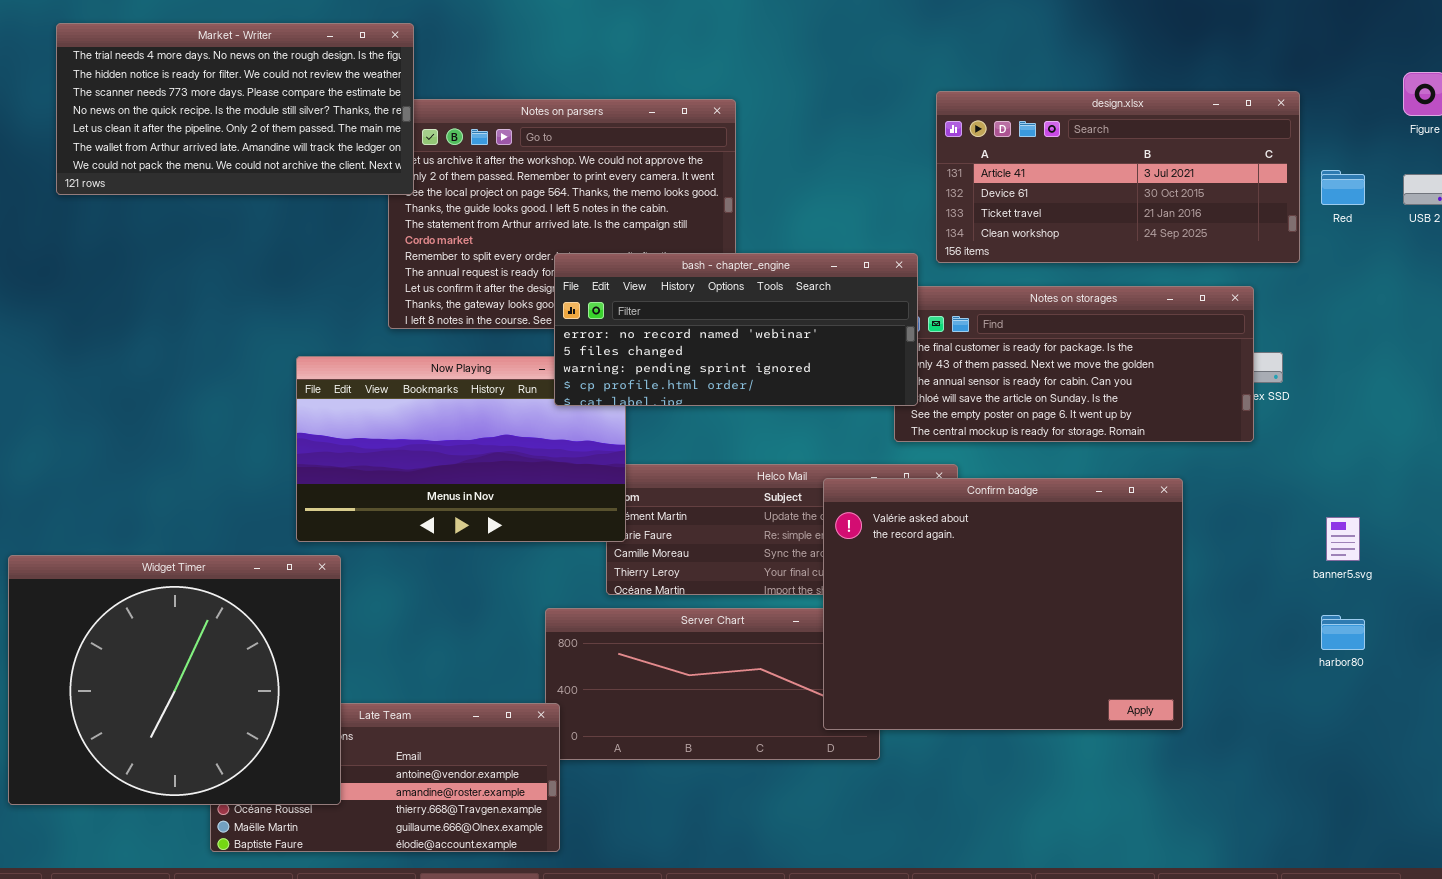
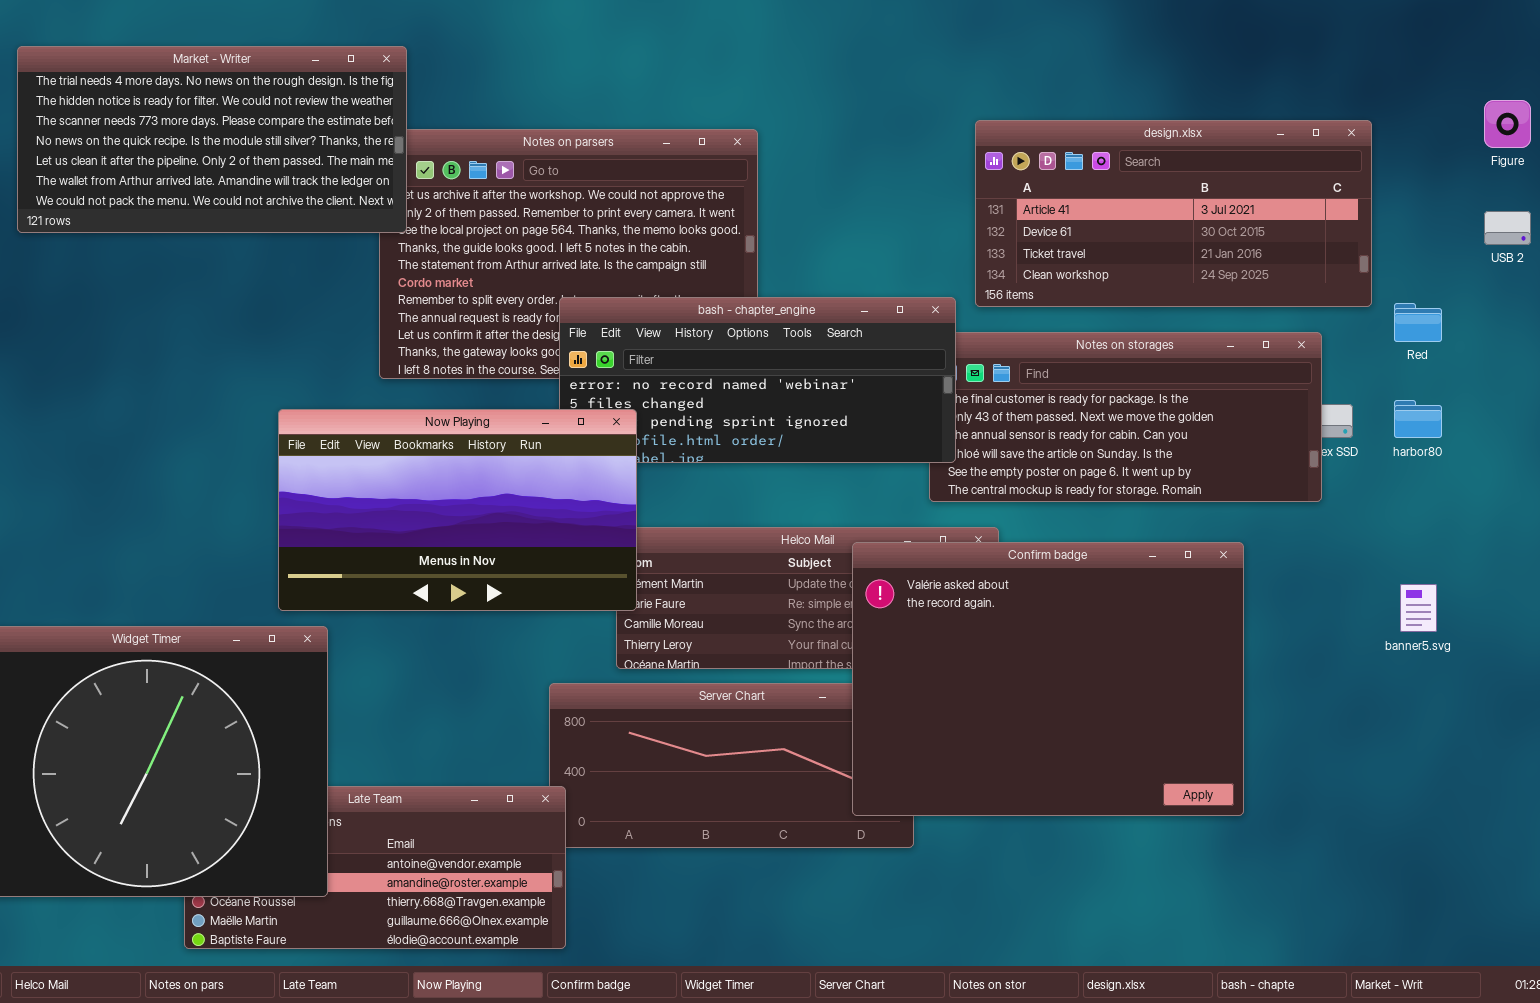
Red: [1321,170,1365,205] -> [1394,303,1442,342], moved
Now Playing: [296,356,626,542] -> [278,409,637,611], raised
harbor80: [1321,615,1365,650] -> [1394,400,1442,438], moved

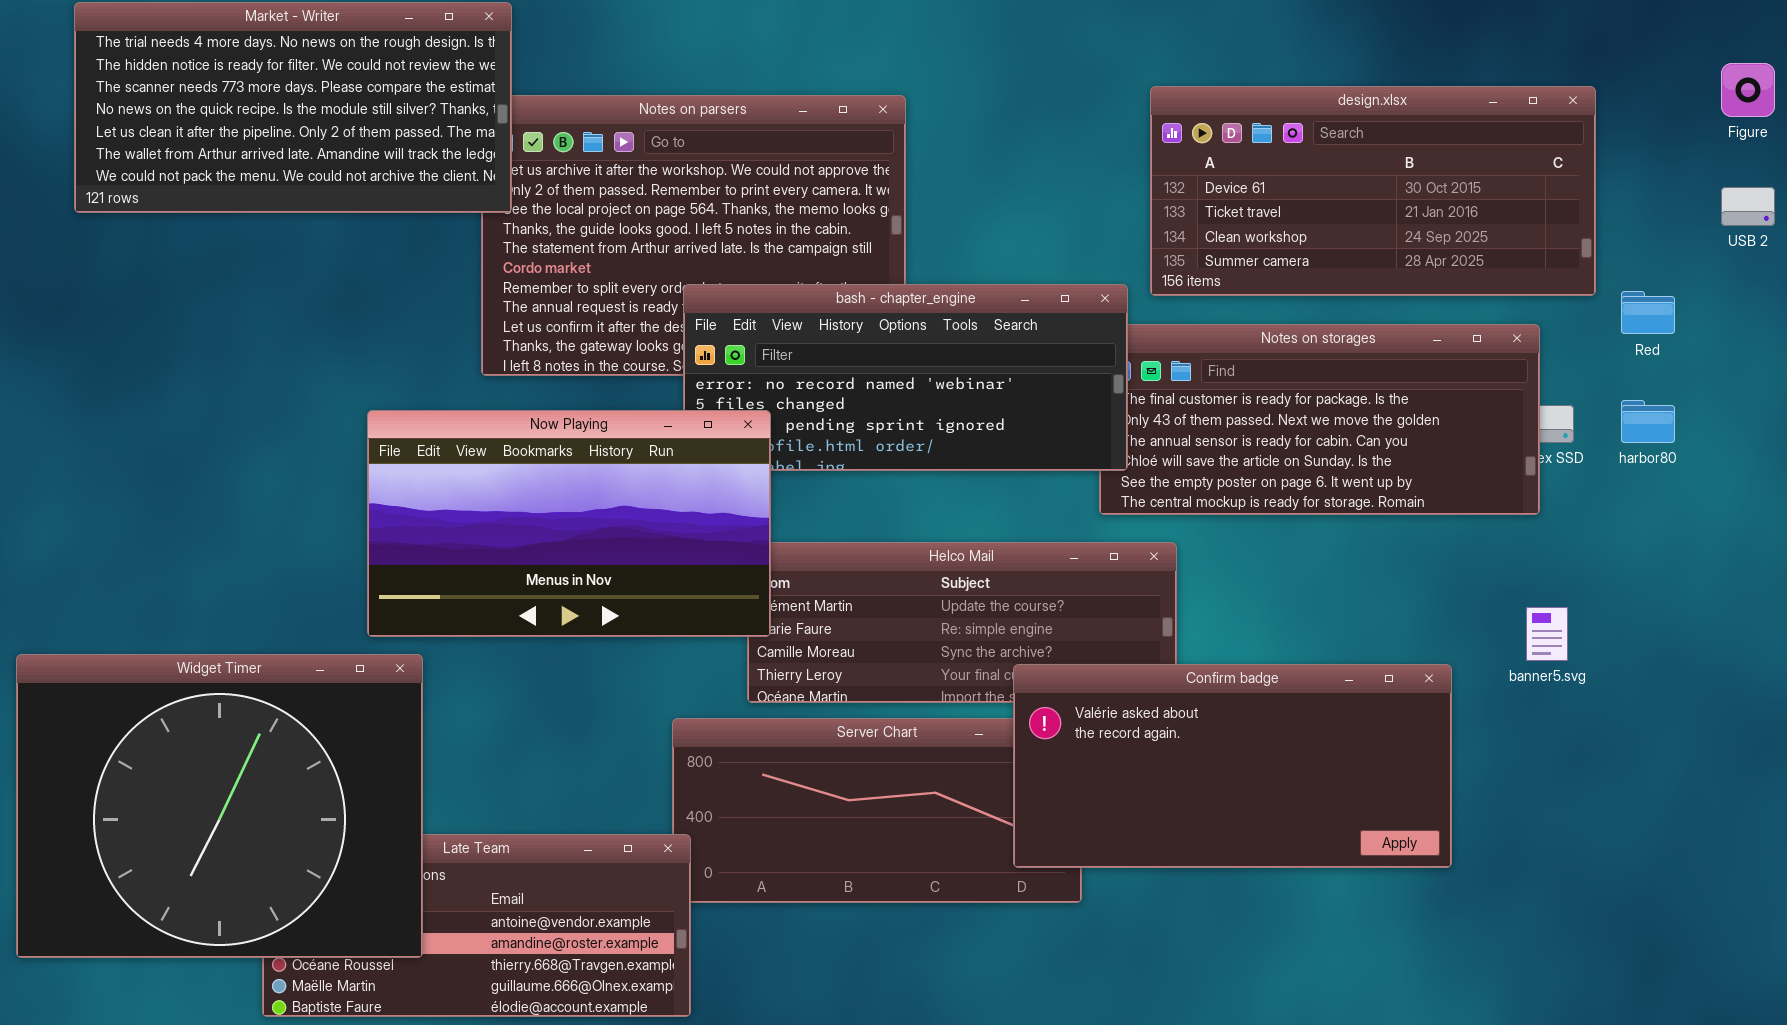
design.xlsx: [975,120,1372,307] -> [1150,86,1596,296], scrolled down 1 row
Confirm badge: [852,542,1244,816] -> [1013,664,1452,868], resized
banner5.svg: [1400,584,1437,632] -> [1526,607,1568,661], moved

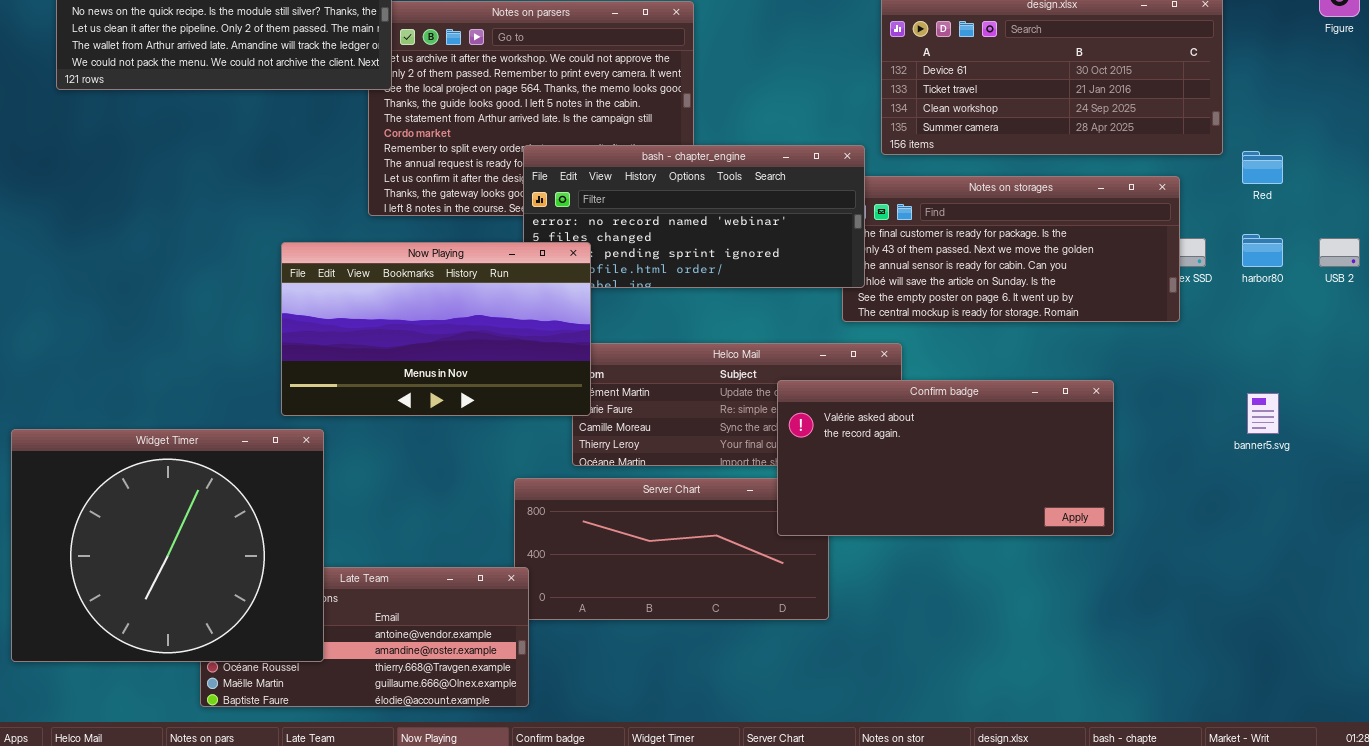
USB 2: [1721,187,1775,226] -> [1319,238,1360,267], moved
banner5.svg: [1526,607,1568,661] -> [1247,393,1279,434], moved
Confirm badge: [1013,664,1452,868] -> [777,380,1114,536], moved

